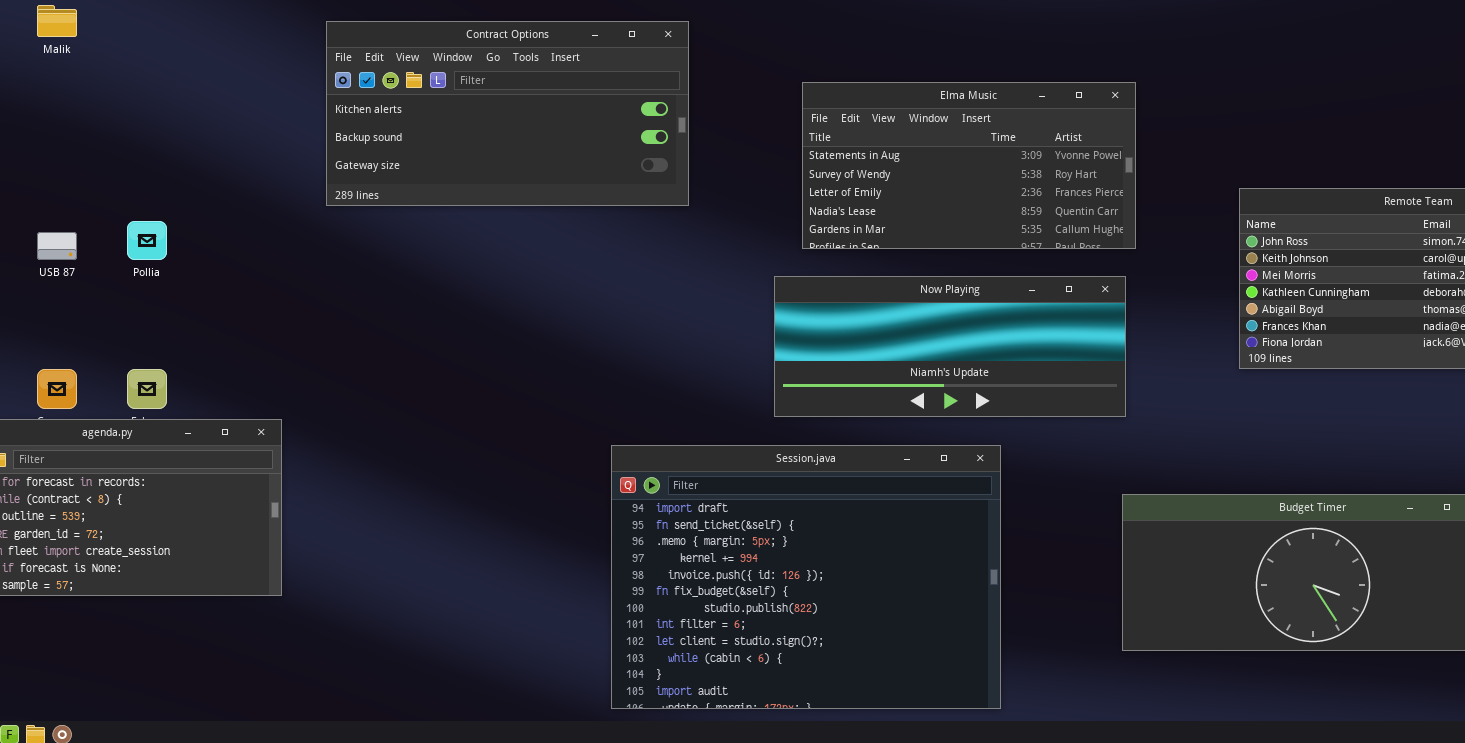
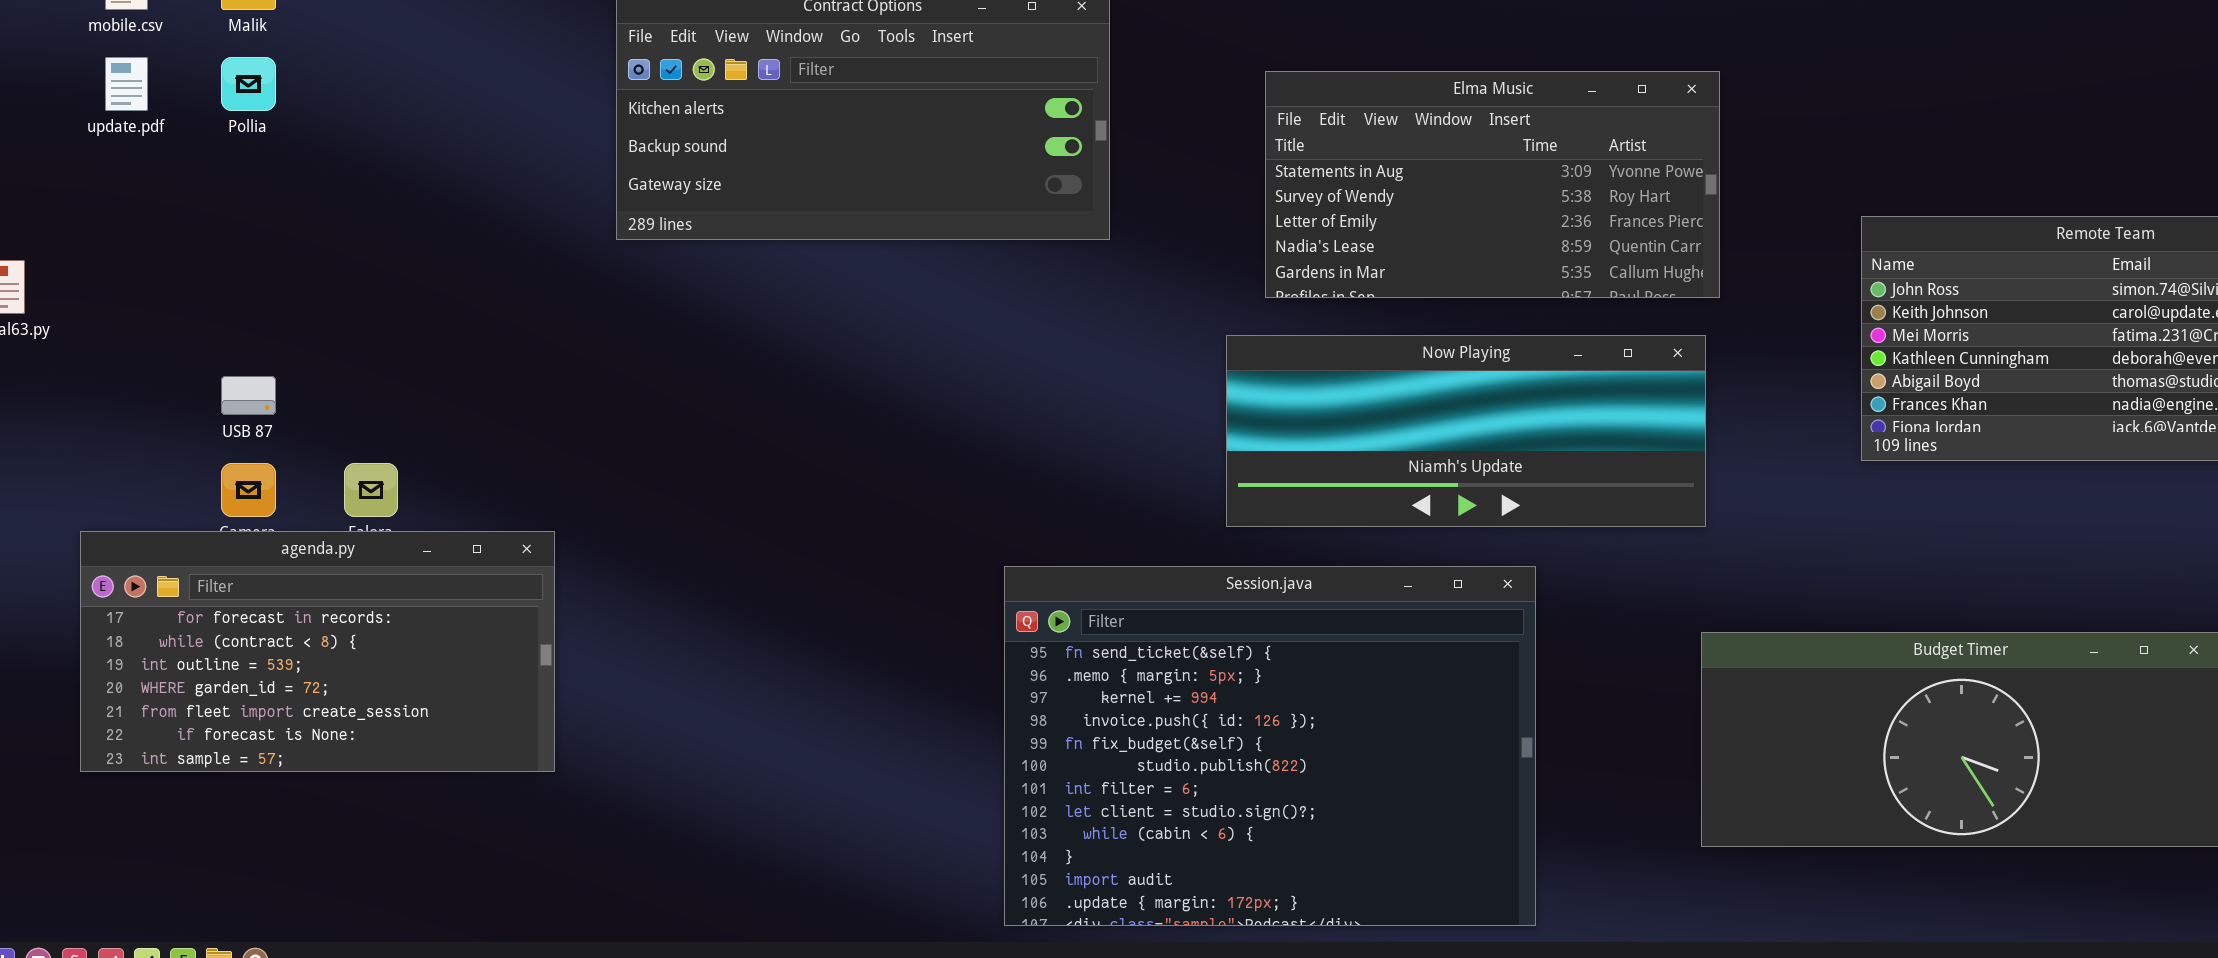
Pollia: [127,221,167,260] -> [221,57,276,111], moved
USB 87: [37,232,77,260] -> [221,376,276,415], moved
Session.java: [611,445,1001,709] -> [1004,566,1536,926], scrolled down 1 row

